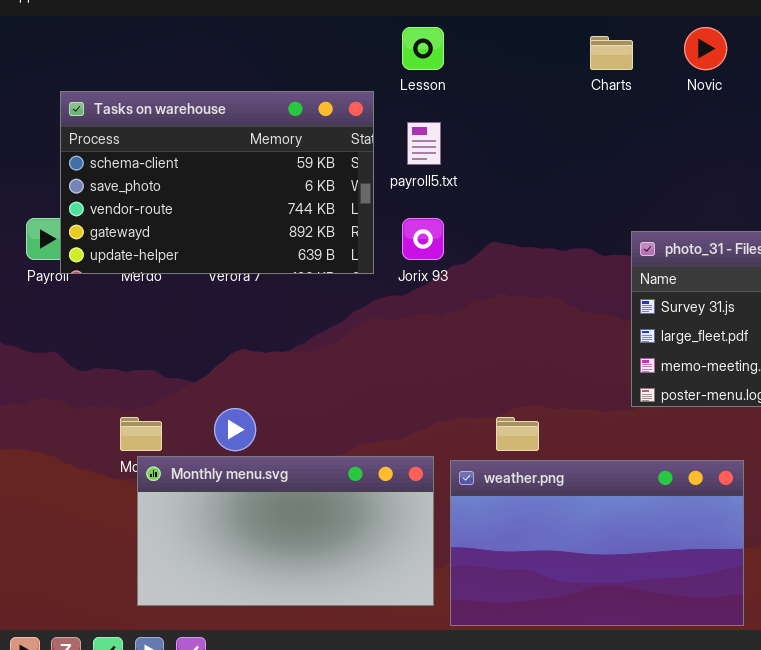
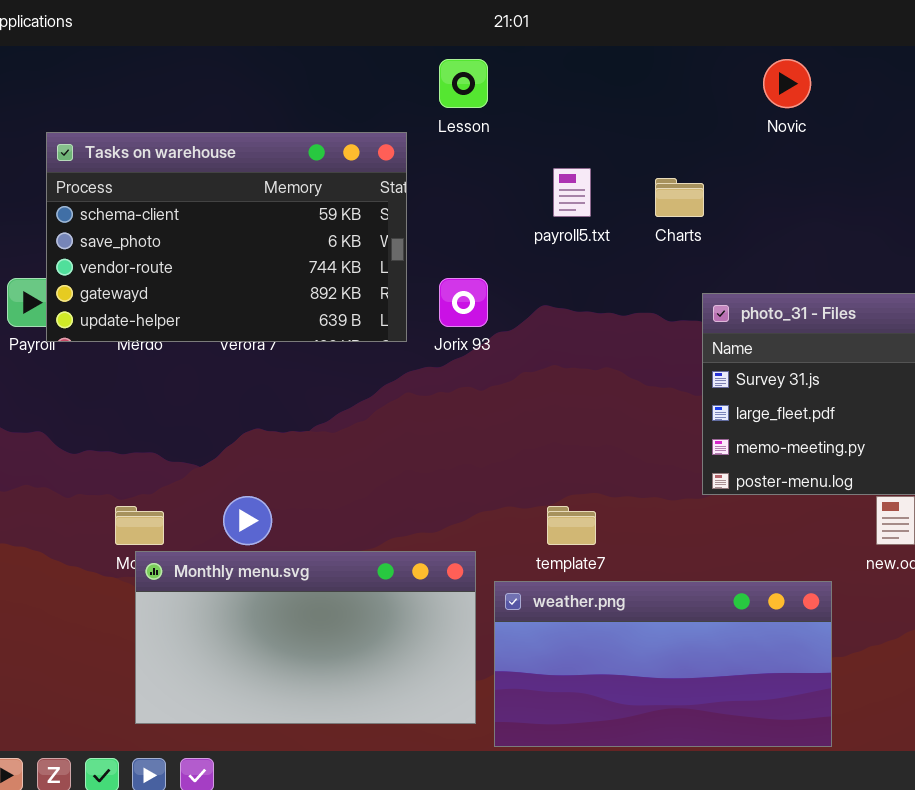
Charts: [590,36,633,70] -> [655,178,704,217], moved
payroll5.txt: [407,122,441,165] -> [553,168,591,217], moved
weather.png: [450,460,744,626] -> [494,581,832,747], resized

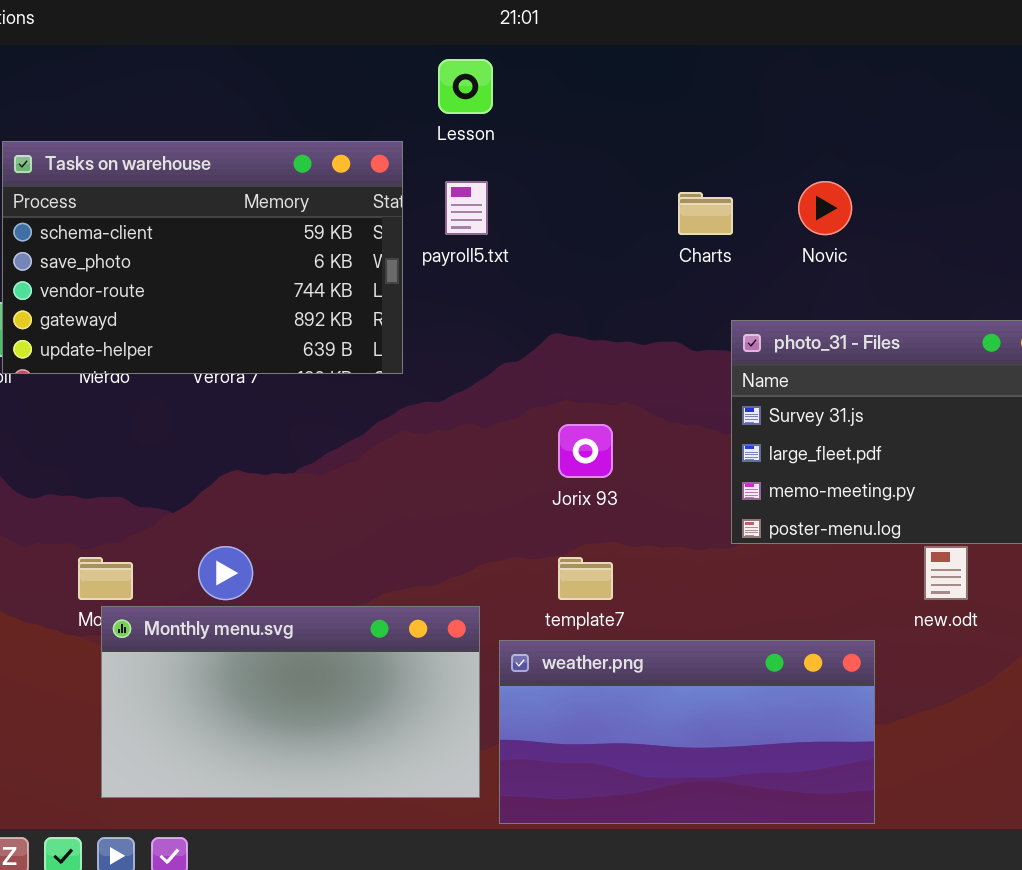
Novic: [763,59,811,108] -> [798,181,852,235], moved
payroll5.txt: [553,168,591,217] -> [445,181,488,235], moved
Jorix 93: [439,278,488,327] -> [558,424,613,478], moved

